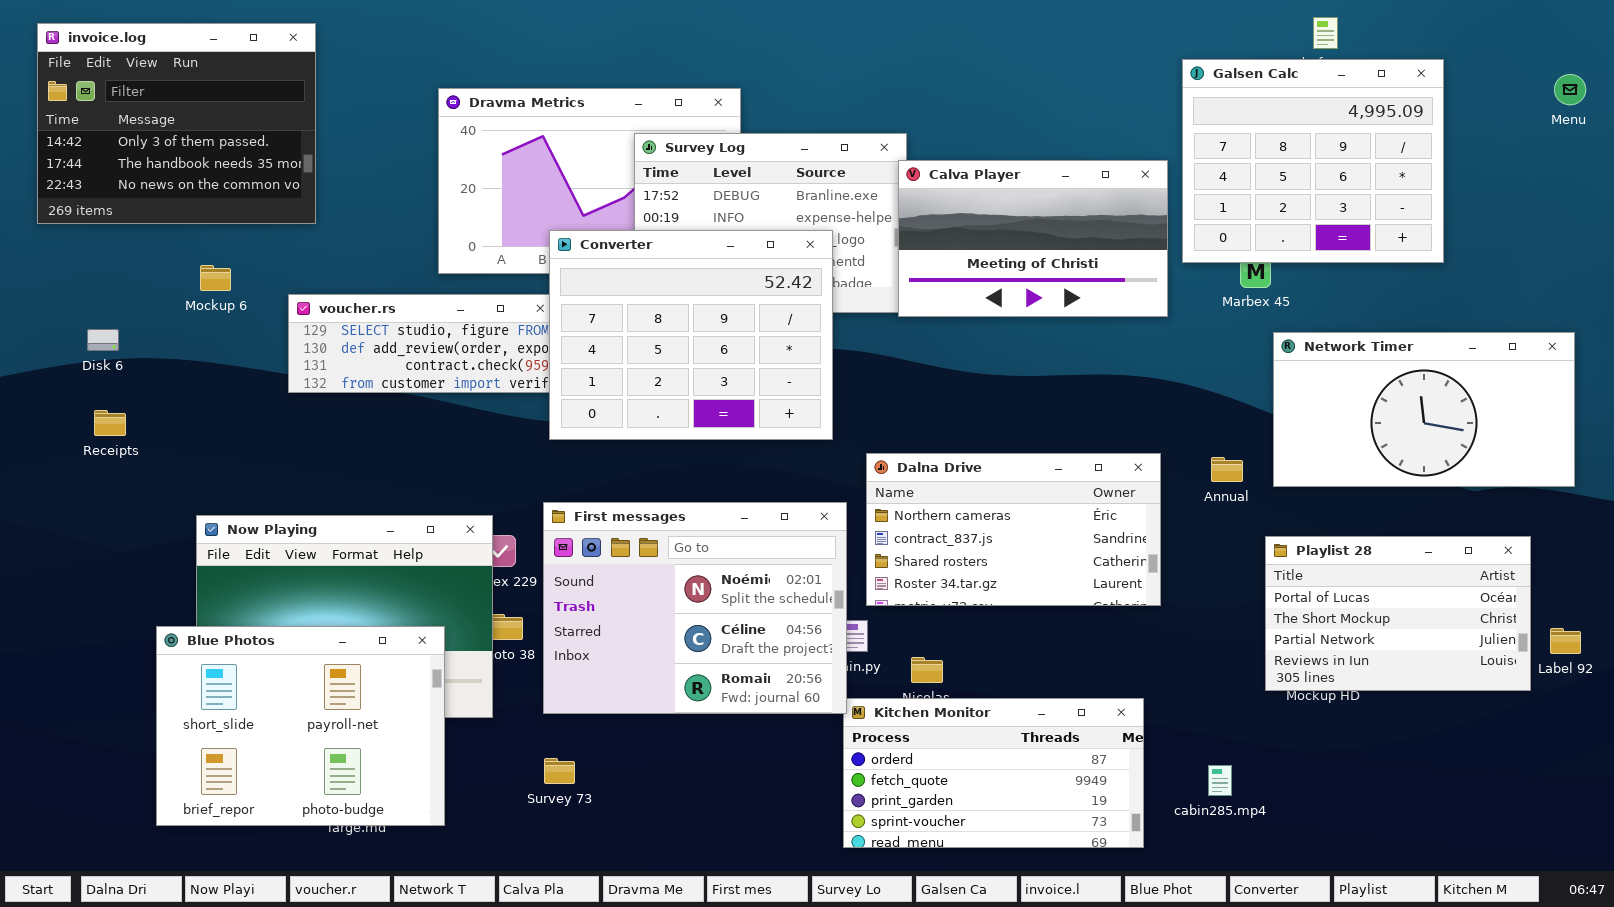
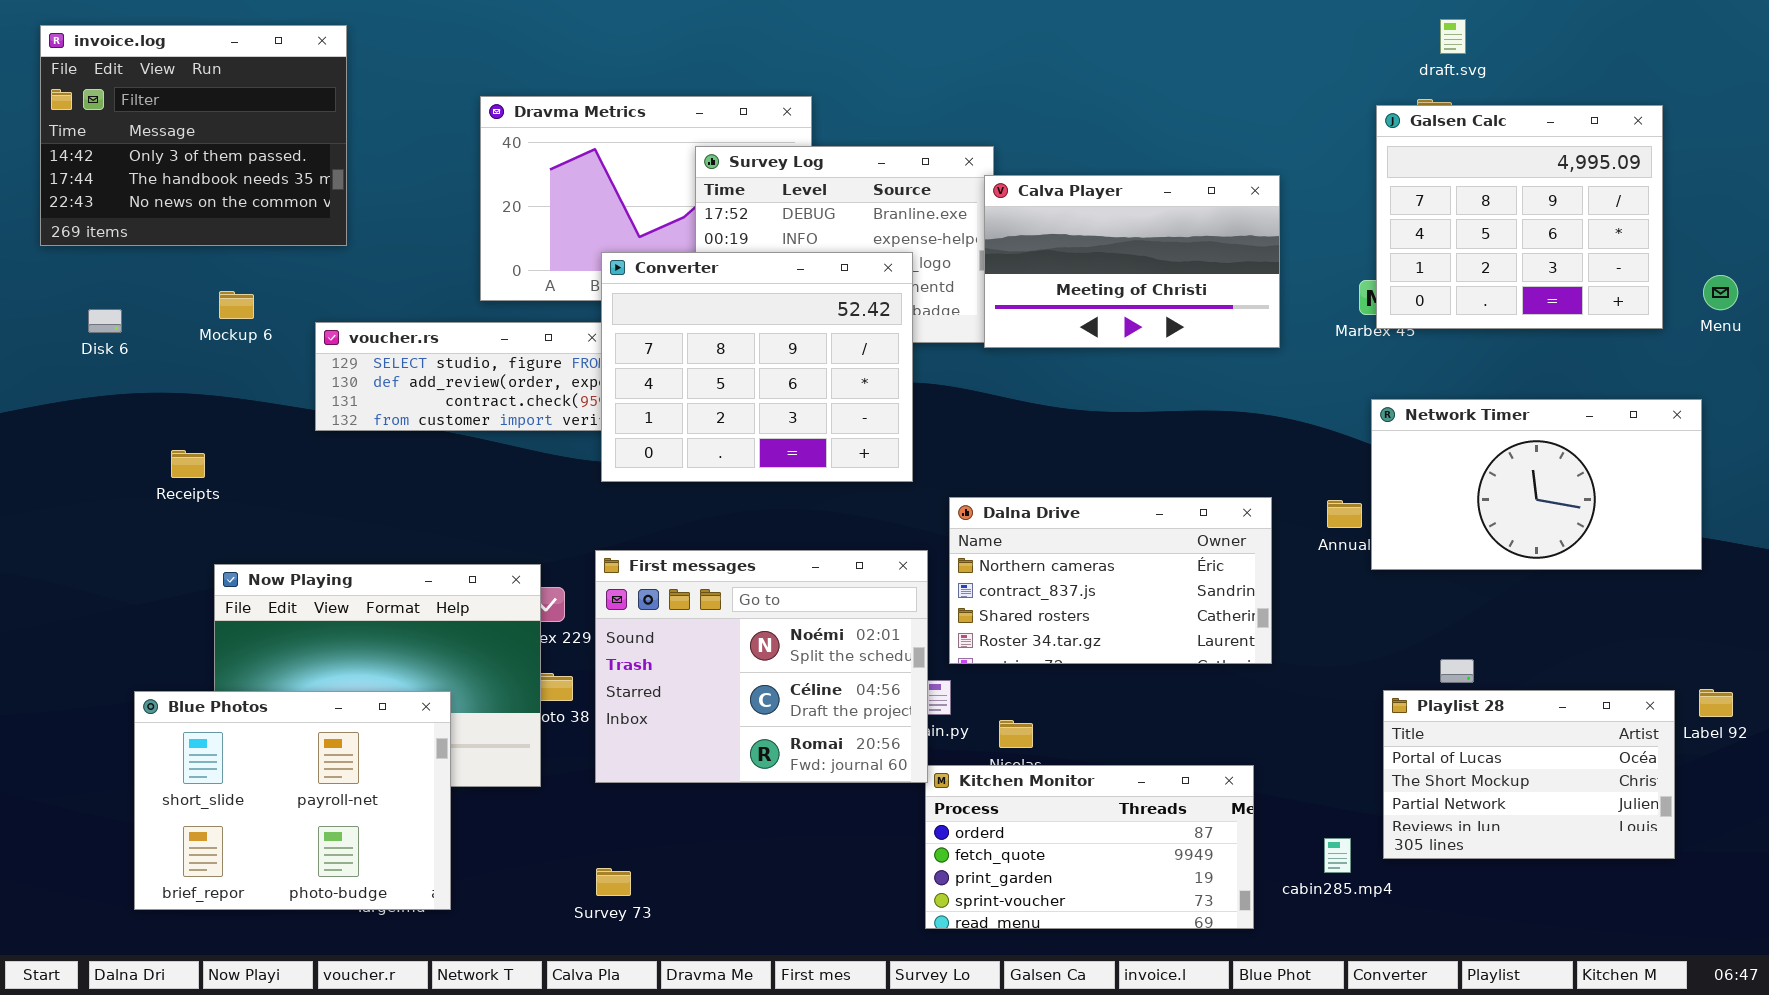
Galsen Calc: [1182,59,1444,263] -> [1376,105,1663,329], moved
Menu: [1554,74,1586,105] -> [1703,275,1738,310], moved
Disk 6: [87,329,119,351] -> [88,309,122,333], moved
Network Timer: [1273,332,1575,487] -> [1371,399,1702,570], moved
Receipts: [94,410,126,436] -> [171,450,205,478], moved
Playlist 28: [1265,536,1531,691] -> [1383,690,1675,859], moved
Blue Photos: [156,626,445,826] -> [134,691,451,910], moved
Survey 73: [544,758,575,784] -> [596,868,631,896], moved

